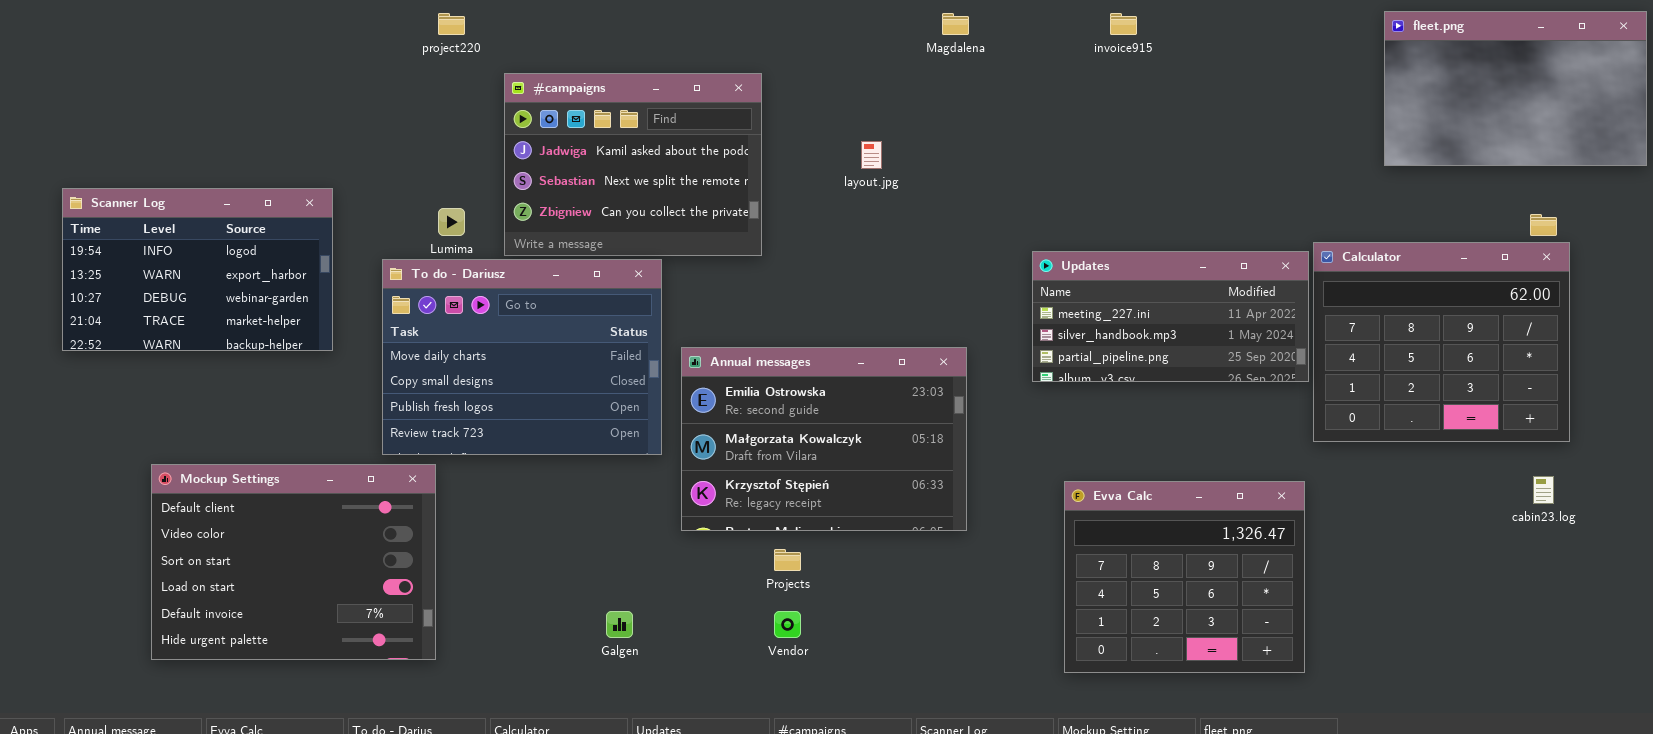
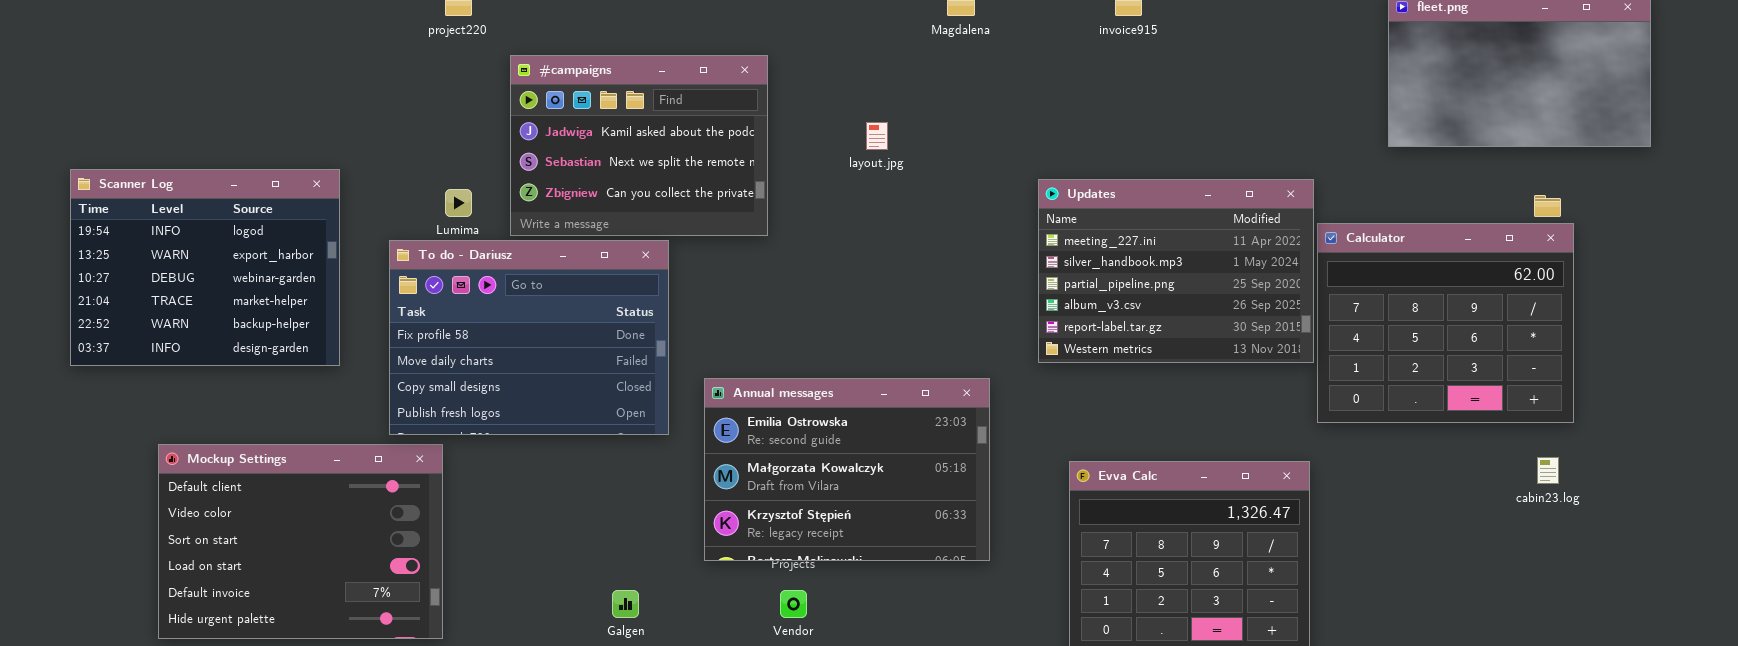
Scanner Log: [62,188,333,351] -> [70,169,340,366], resized
Updates: [1032,251,1309,382] -> [1038,179,1314,363], resized
To do - Dariusz: [382,259,662,455] -> [389,240,669,435], scrolled up 1 row
Annual messages: [681,347,967,531] -> [704,378,990,561], moved

